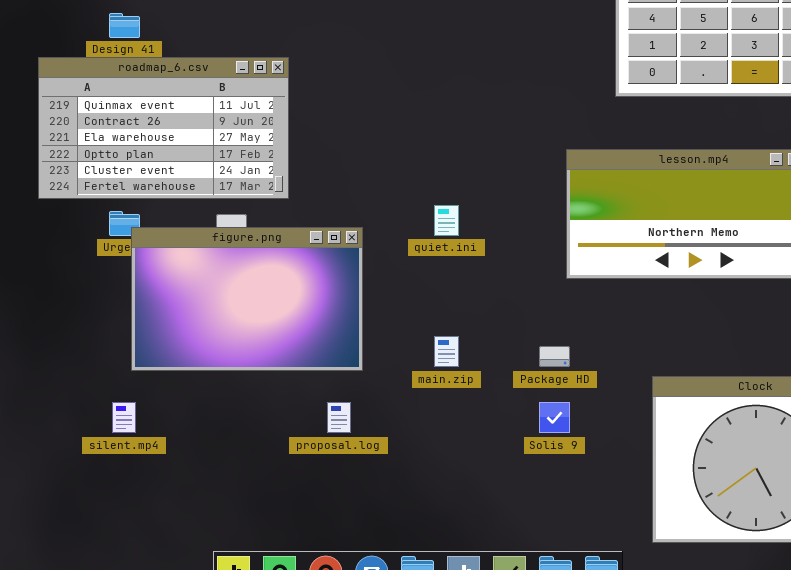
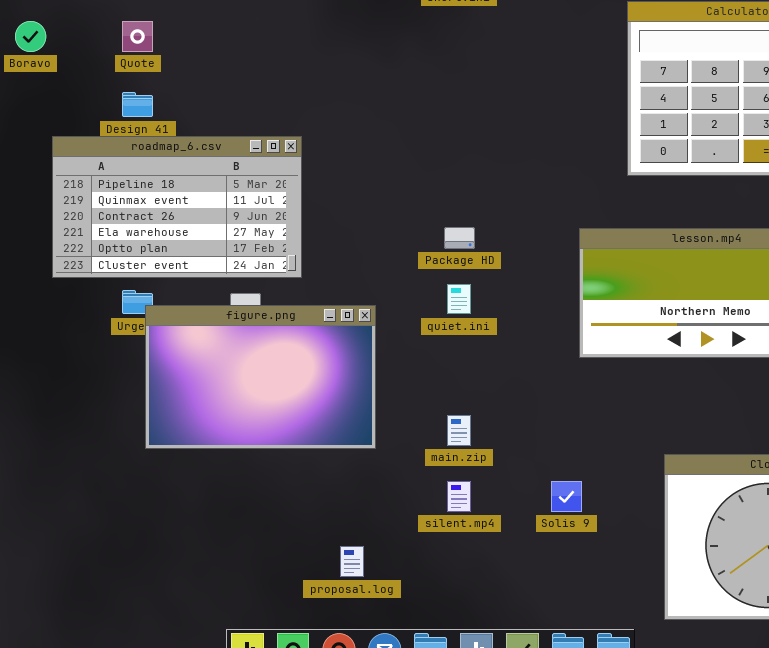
roadmap_6.csv: [38,57,289,199] -> [52,136,302,278], scrolled up 1 row
Package HD: [539,346,570,367] -> [444,227,475,249], moved
silent.mp4: [112,402,136,433] -> [447,481,471,512], moved
proposal.log: [327,402,351,433] -> [340,546,364,577], moved

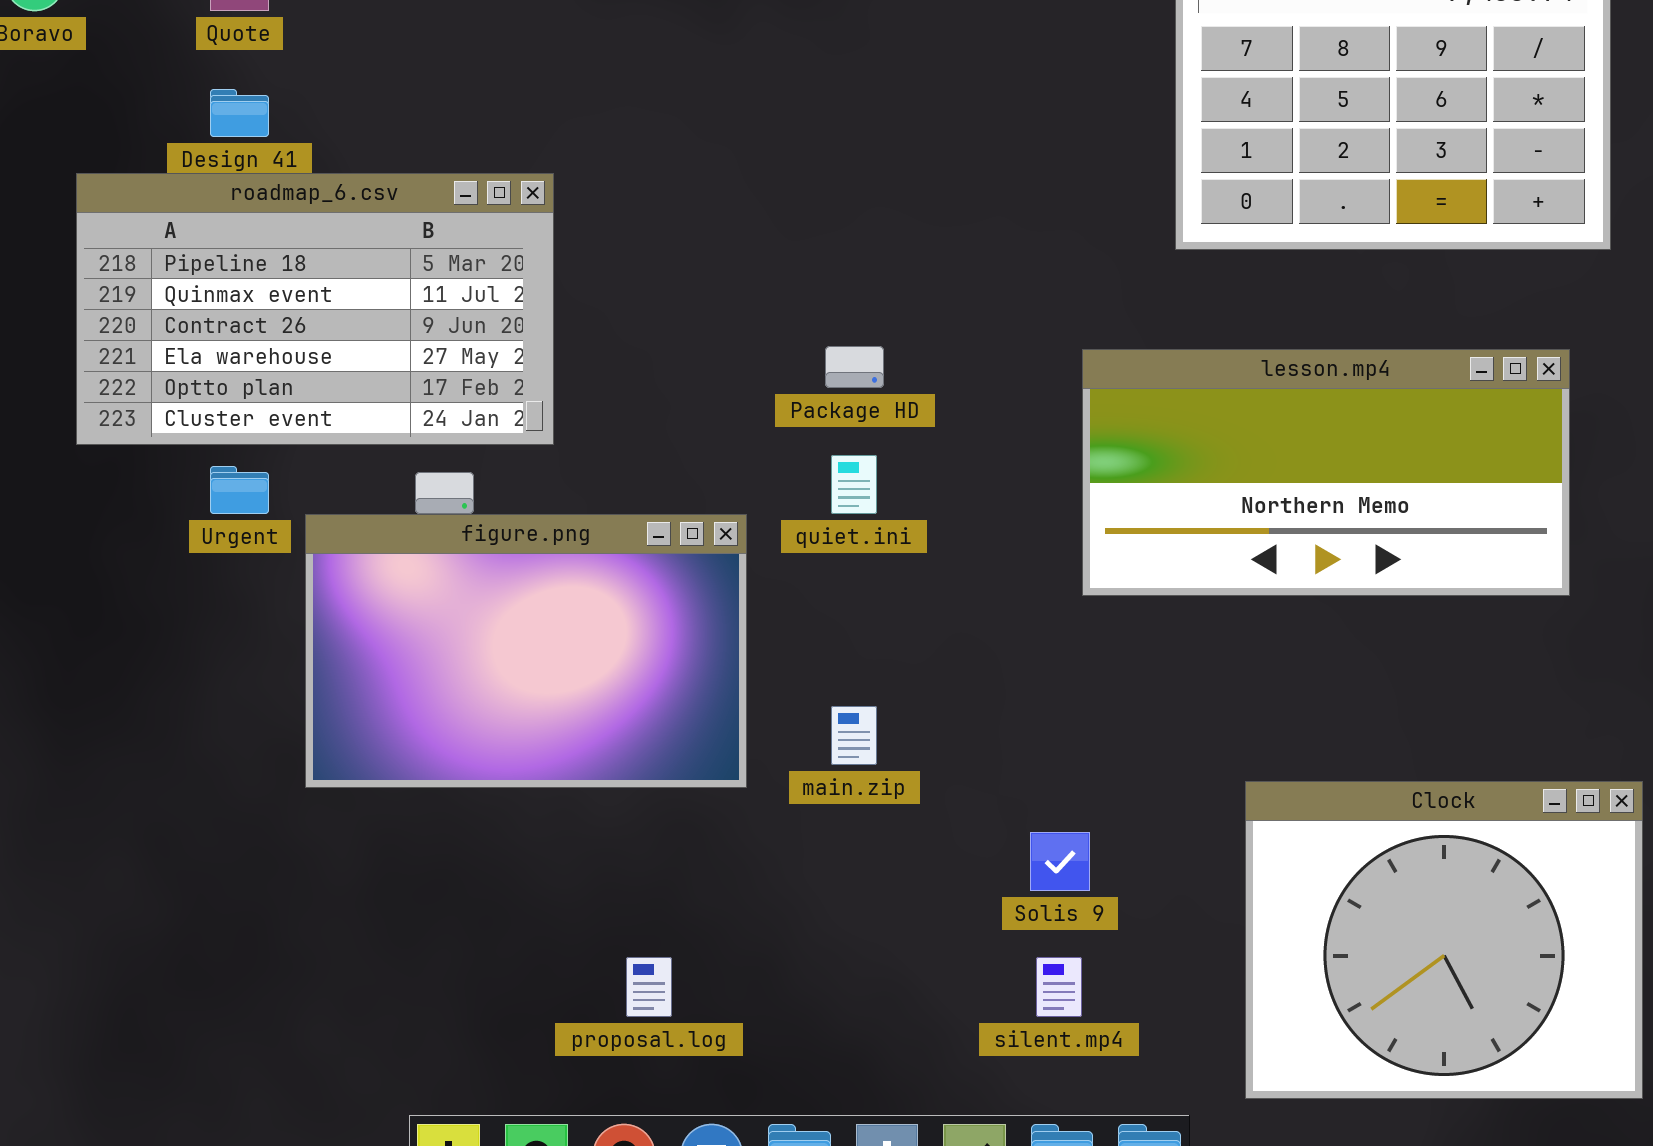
figure.png: [145,305,376,449] -> [305,514,747,788], moved
silent.mp4: [447,481,471,512] -> [1036,957,1082,1017], moved

